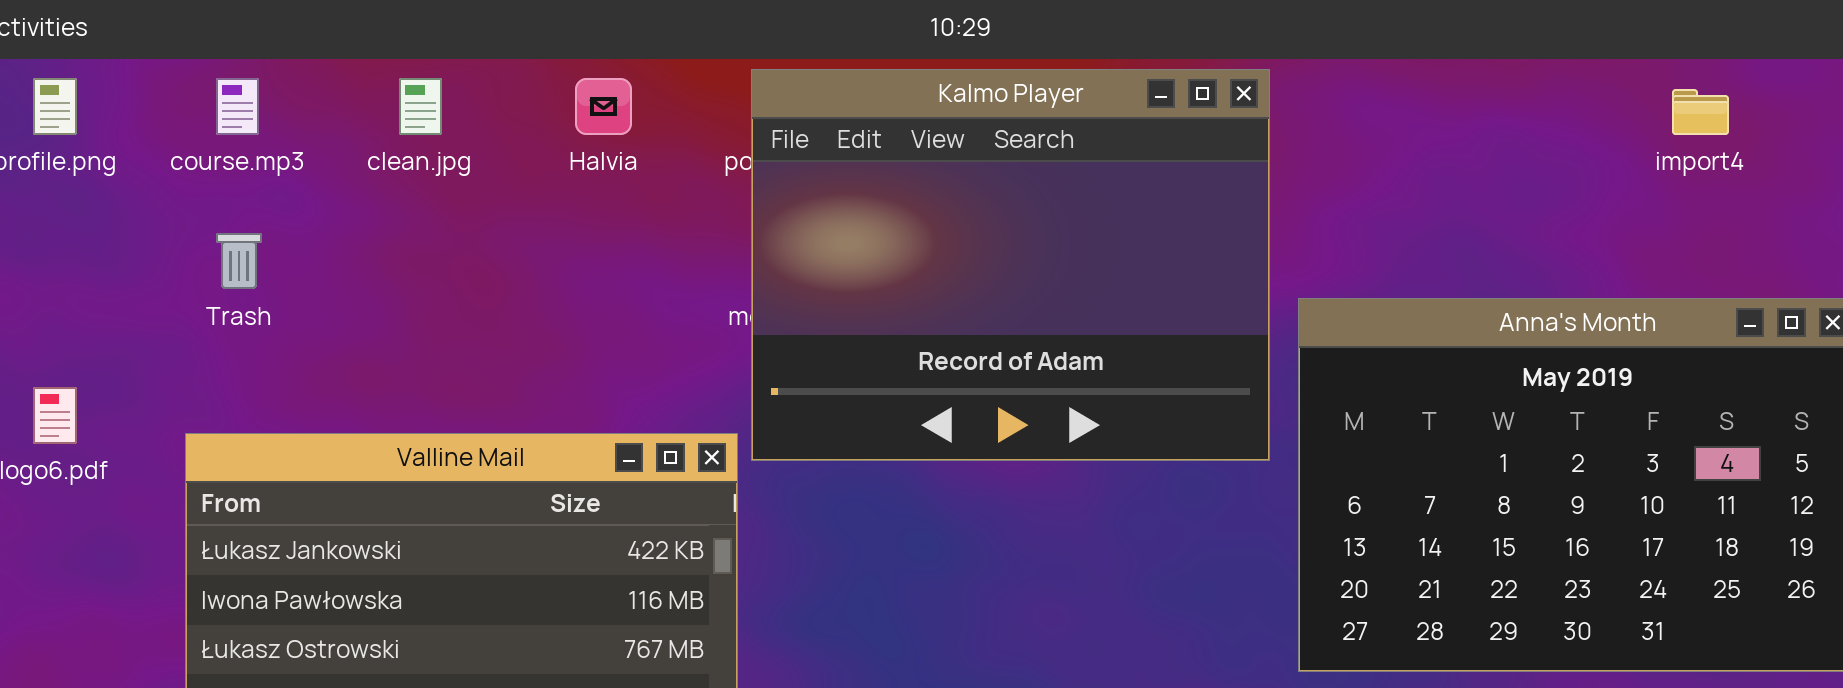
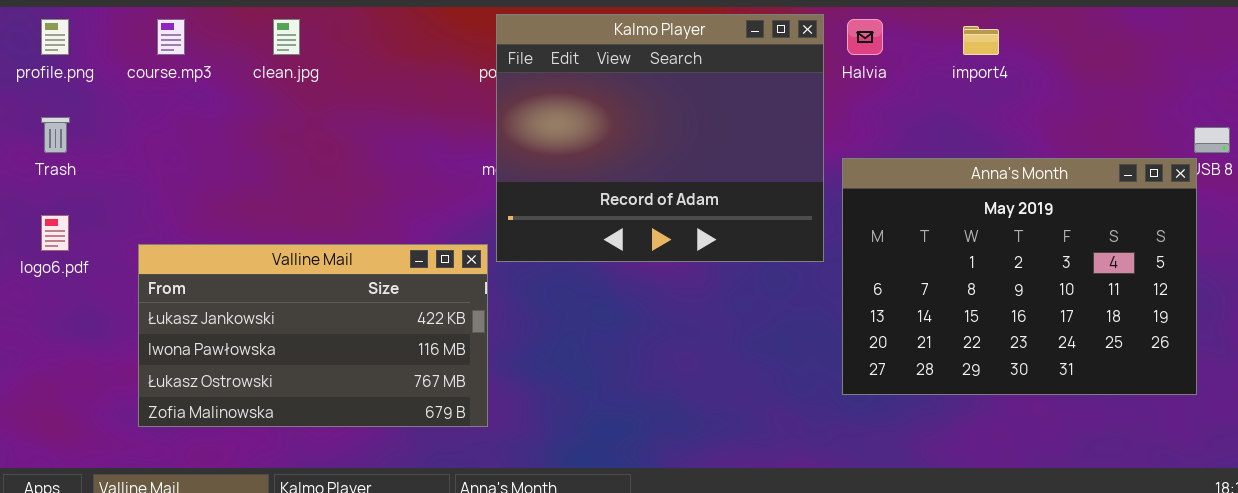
Halvia: [575,78,632,135] -> [847,19,883,55], moved
import4: [1672,89,1729,135] -> [963,26,999,55], moved
Trash: [216,233,262,289] -> [41,117,70,153], moved

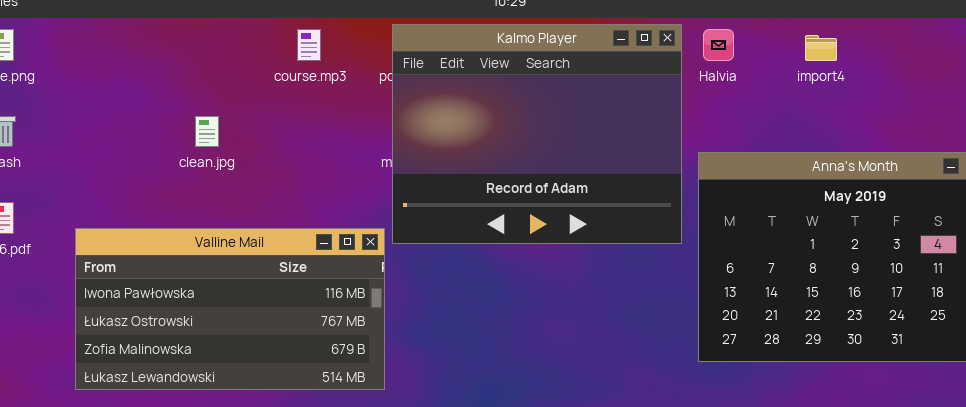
course.mp3: [157,19,185,55] -> [297,29,321,61], moved
clean.jpg: [273,19,300,55] -> [195,116,219,147], moved
Valline Mail: [138,244,488,427] -> [75,228,385,390], scrolled down 1 row

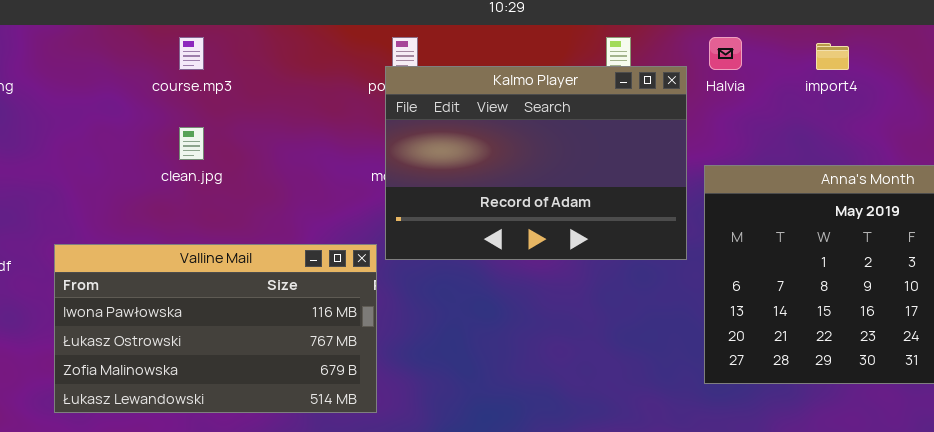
Kalmo Player: [392,24,682,244] -> [385,66,687,260], resized
course.mp3: [297,29,321,61] -> [179,37,204,70], moved

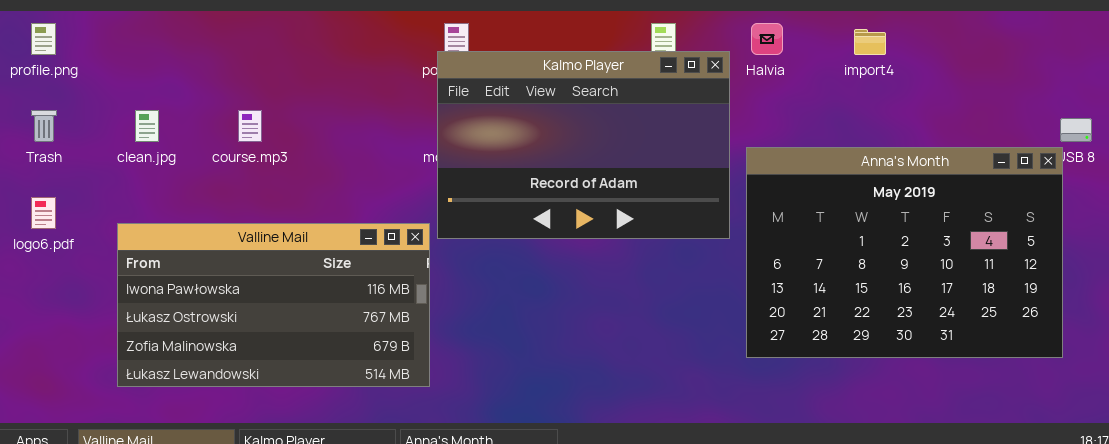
course.mp3: [179,37,204,70] -> [238,110,262,142], moved
clean.jpg: [179,127,204,160] -> [135,110,159,142], moved

